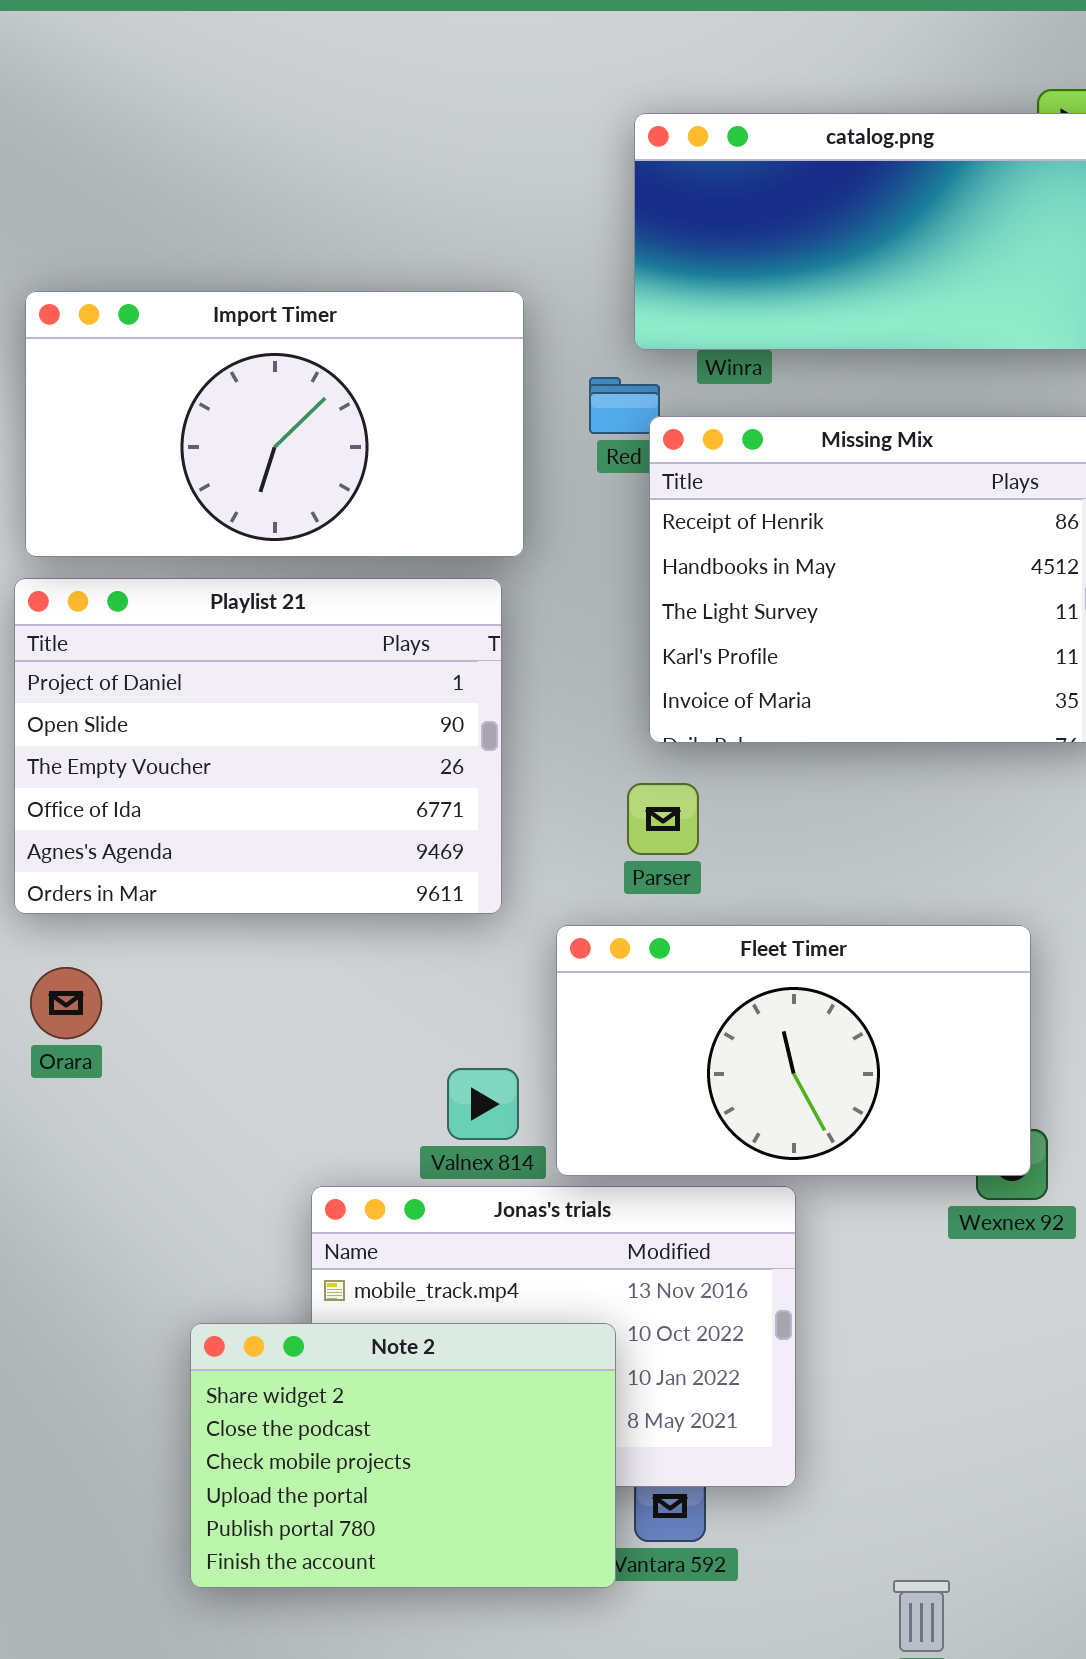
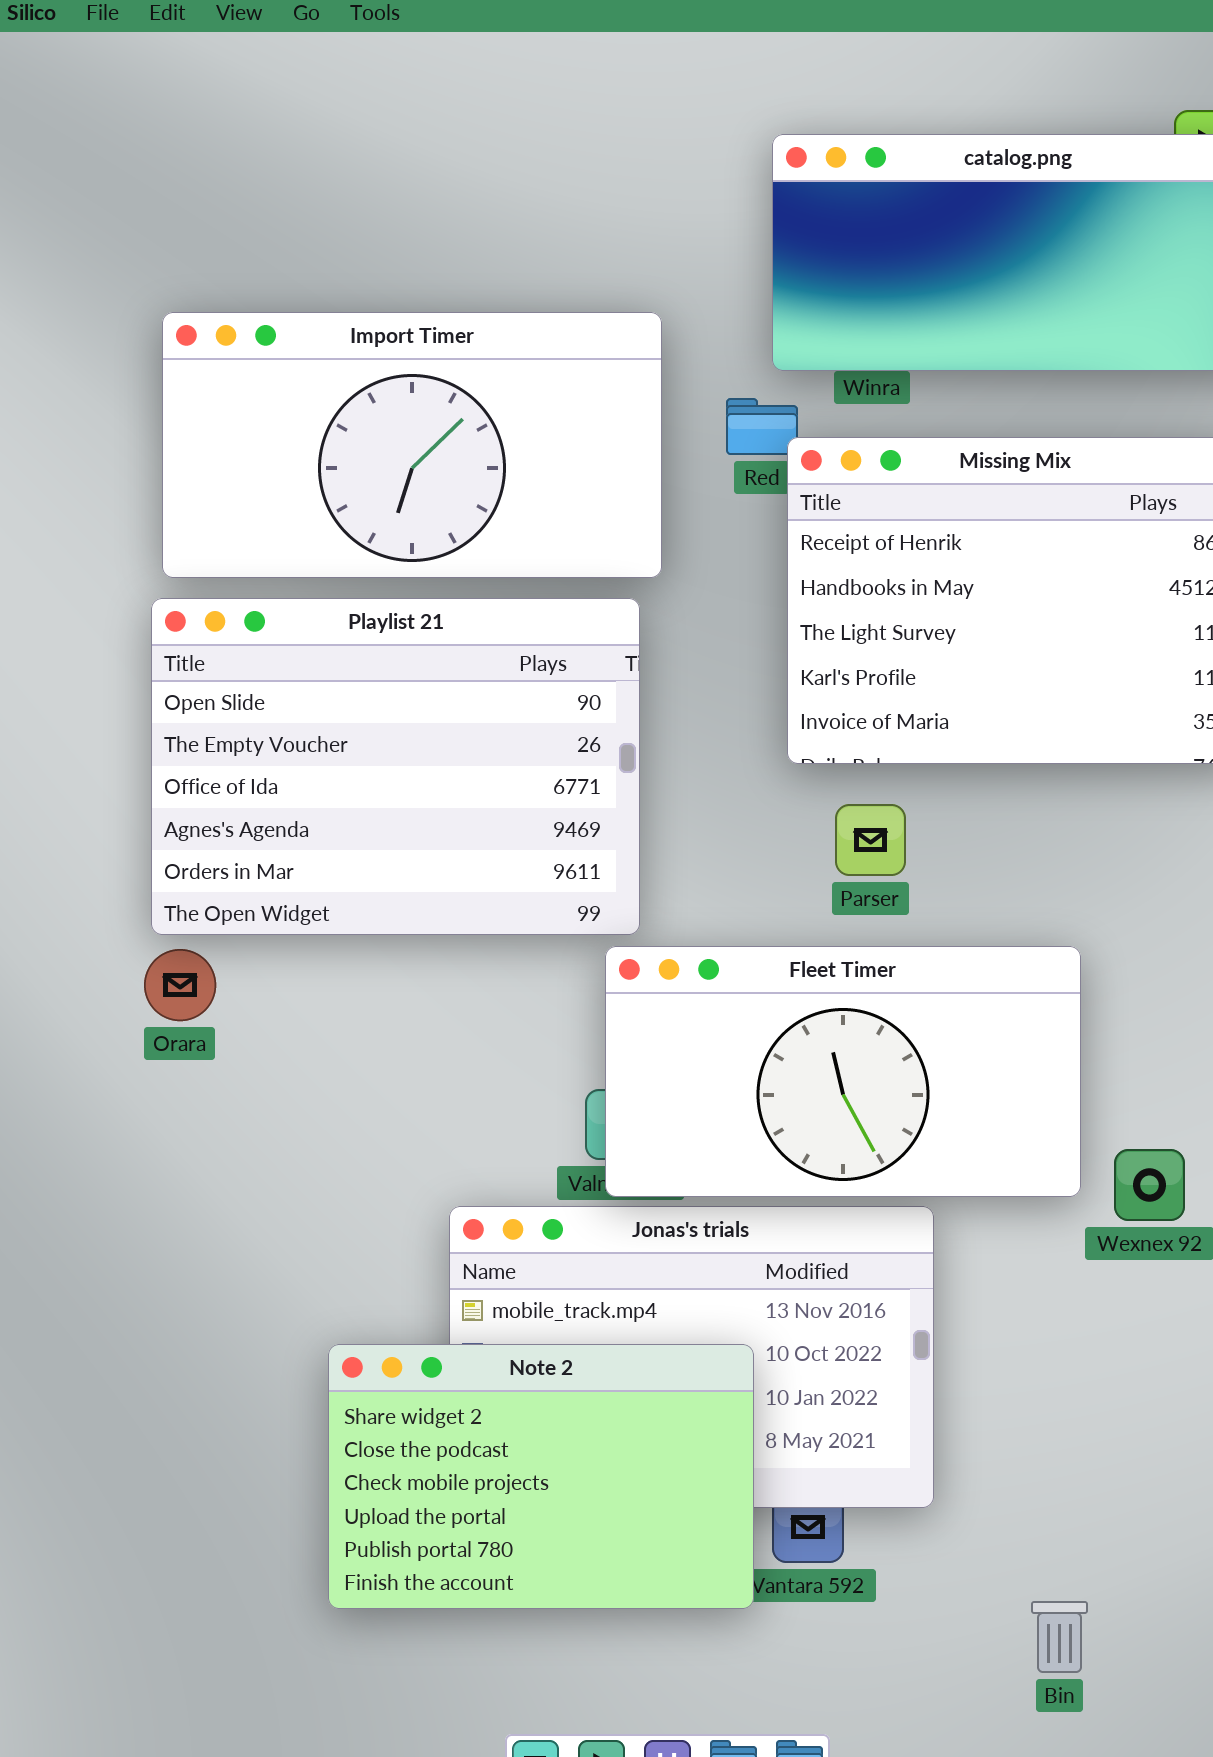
Playlist 21: [14,578,502,914] -> [151,598,640,935], scrolled down 1 row
Parser: [627,783,699,855] -> [835,804,906,876], moved
Fleet Timer: [556,925,1031,1176] -> [605,946,1081,1197], moved
Orara: [30,967,102,1039] -> [144,949,216,1021], moved

